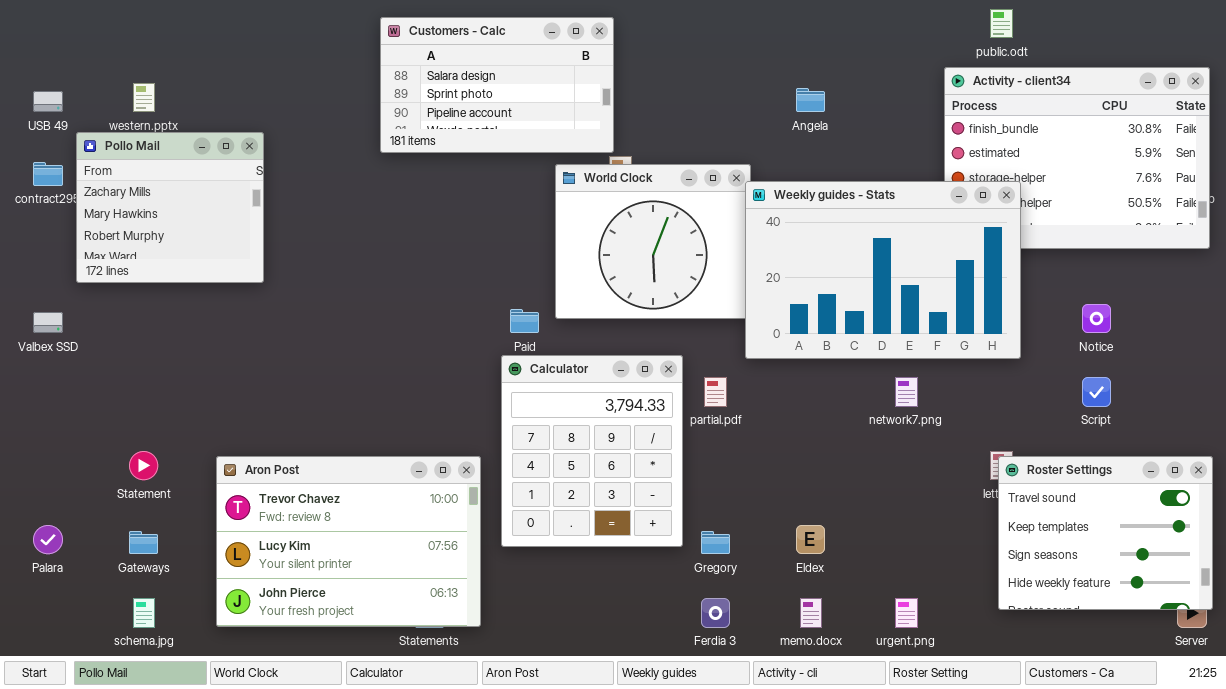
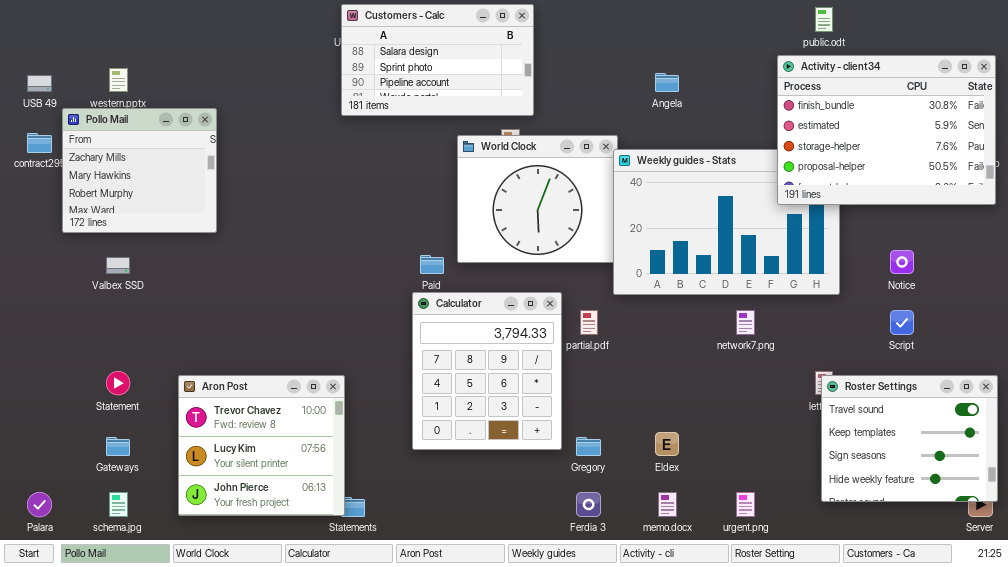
Customers - Calc: [380,17,614,153] -> [341,4,534,116], moved
Activity - client34: [944,67,1210,249] -> [777,55,996,205], raised
Valbex SSD: [33,312,63,333] -> [106,257,130,274], moved
Aron Post: [216,456,481,627] -> [178,375,345,516], resized
Palara: [33,525,63,554] -> [27,492,52,517], moved

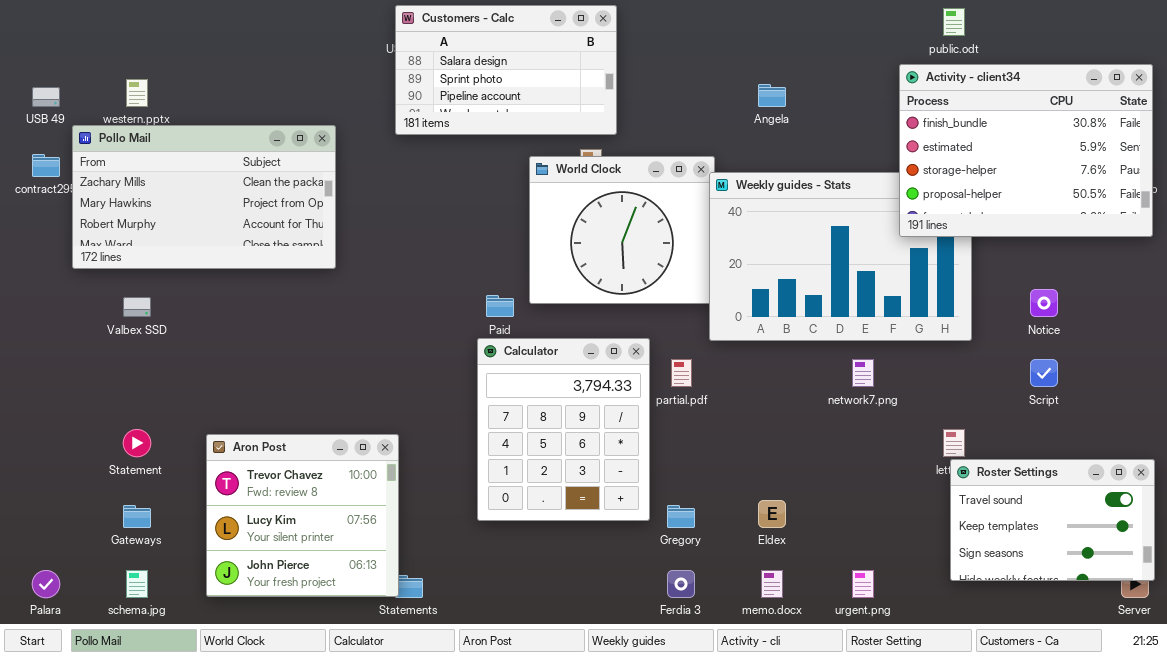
Pollo Mail: [62,108,217,233] -> [72,125,336,269], resized
Roster Settings: [821,375,998,502] -> [950,459,1155,581], resized

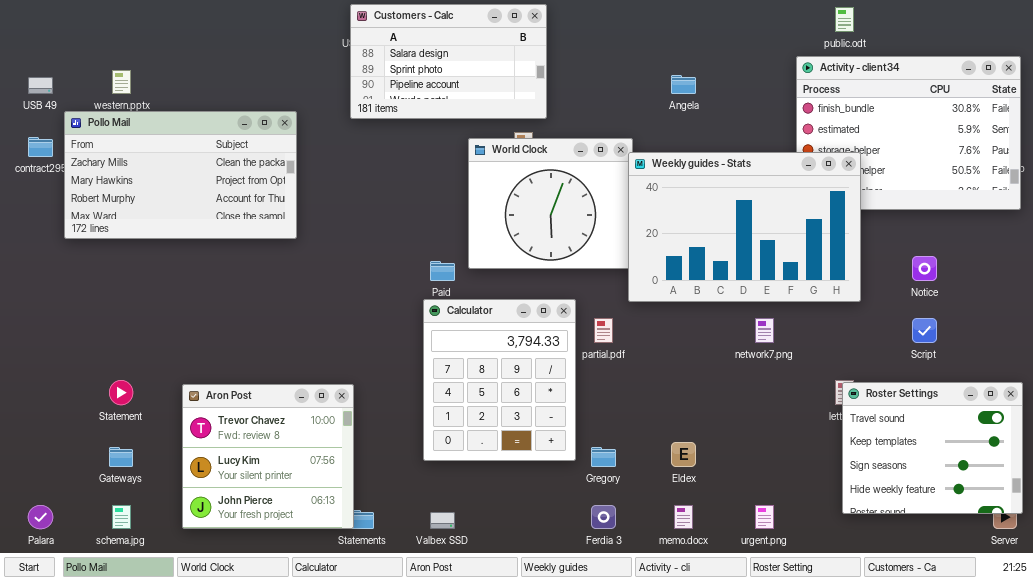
Weekly guides - Stats: [709,172,972,341] -> [628,152,861,302], raised
Valbex SSD: [123,297,151,317] -> [430,512,455,529], moved
Roster Settings: [950,459,1155,581] -> [842,382,1023,514], resized

